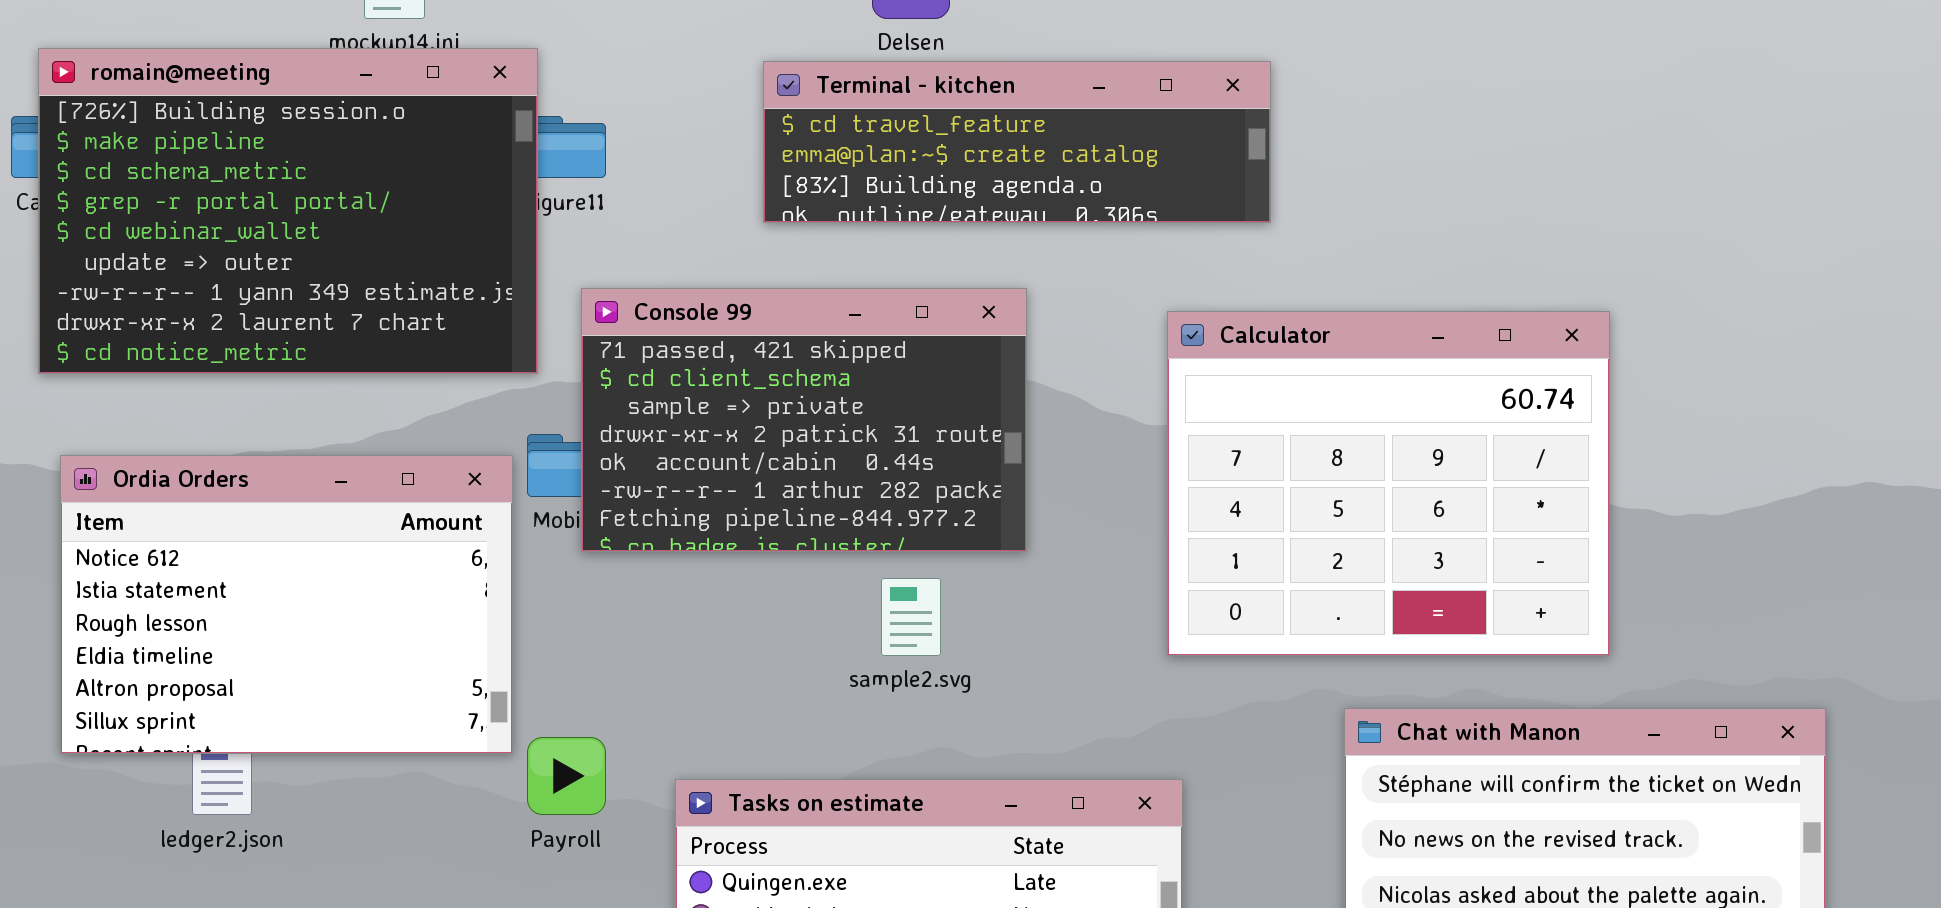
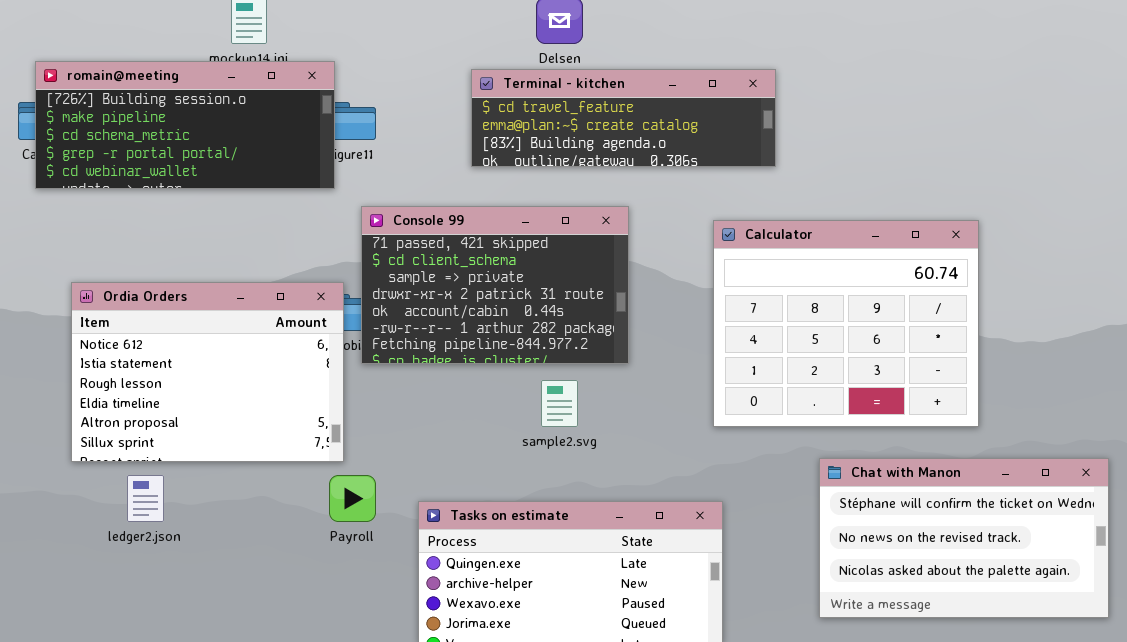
romain@meeting: [38,48,538,374] -> [35,61,335,189], resized
Ordia Orders: [60,455,513,754] -> [71,282,344,462], moved

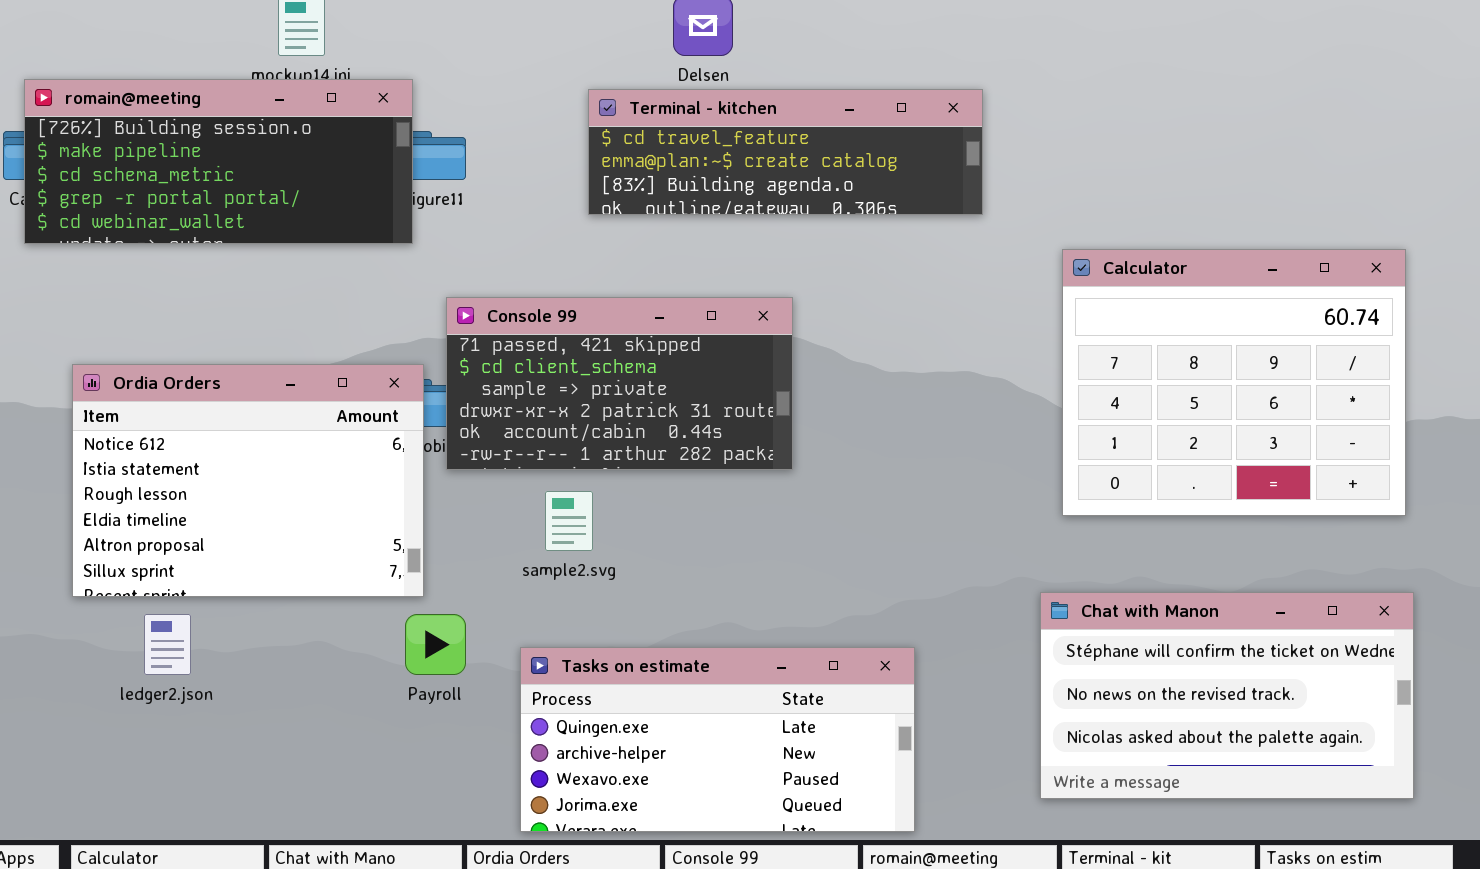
Console 99: [361,206,629,364] -> [446,297,793,470], resized
Calculator: [713,220,979,427] -> [1062,249,1406,516], moved
sample2.svg: [541,380,578,427] -> [545,491,593,551], moved

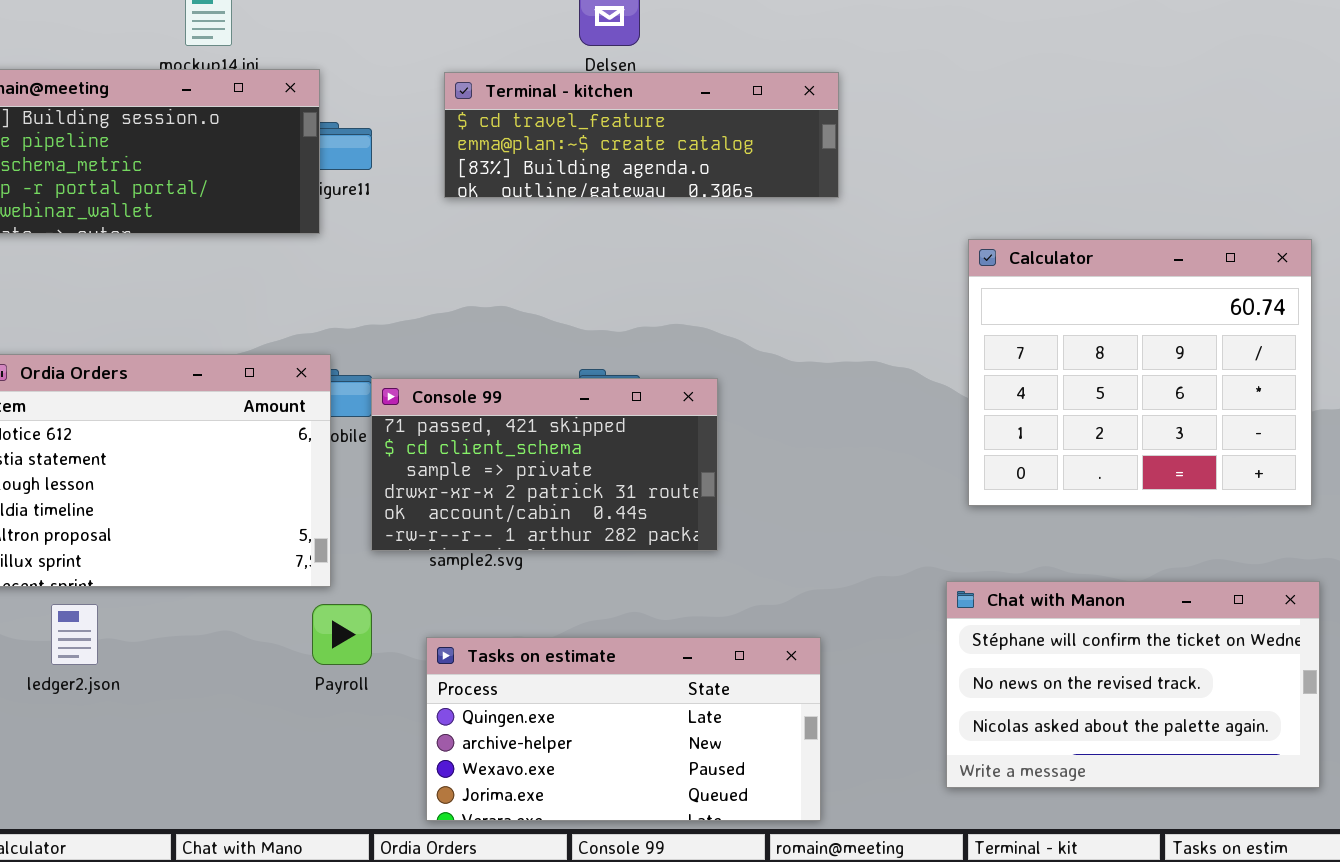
Terminal - kitchen: [588,89,983,215] -> [444,72,839,198], moved
Console 99: [446,297,793,470] -> [371,378,718,551], moved

